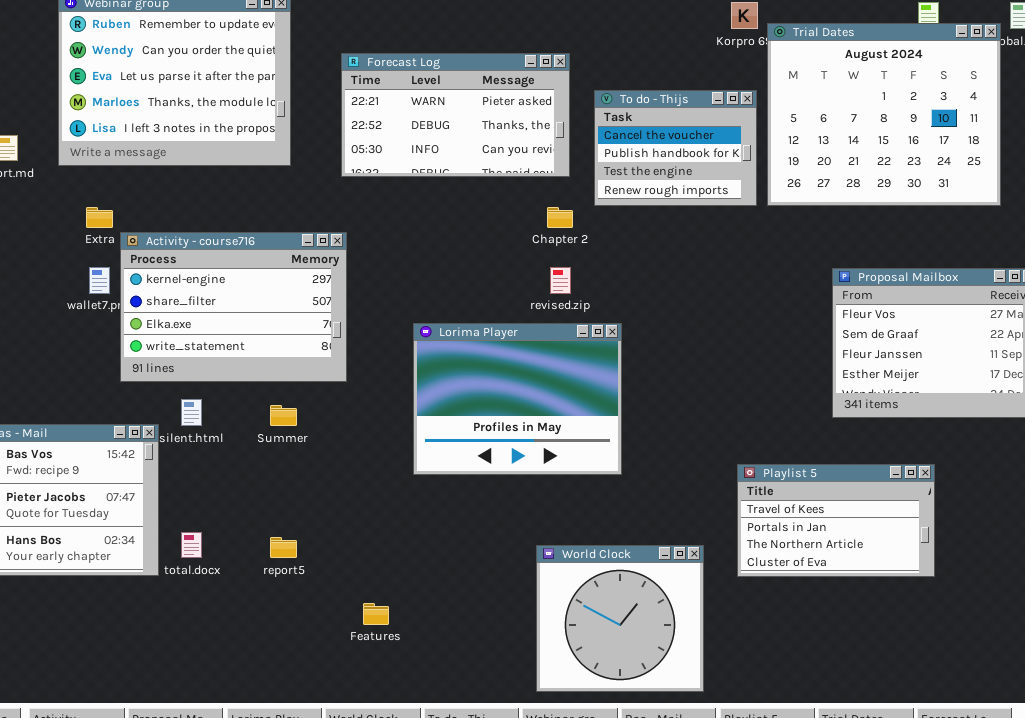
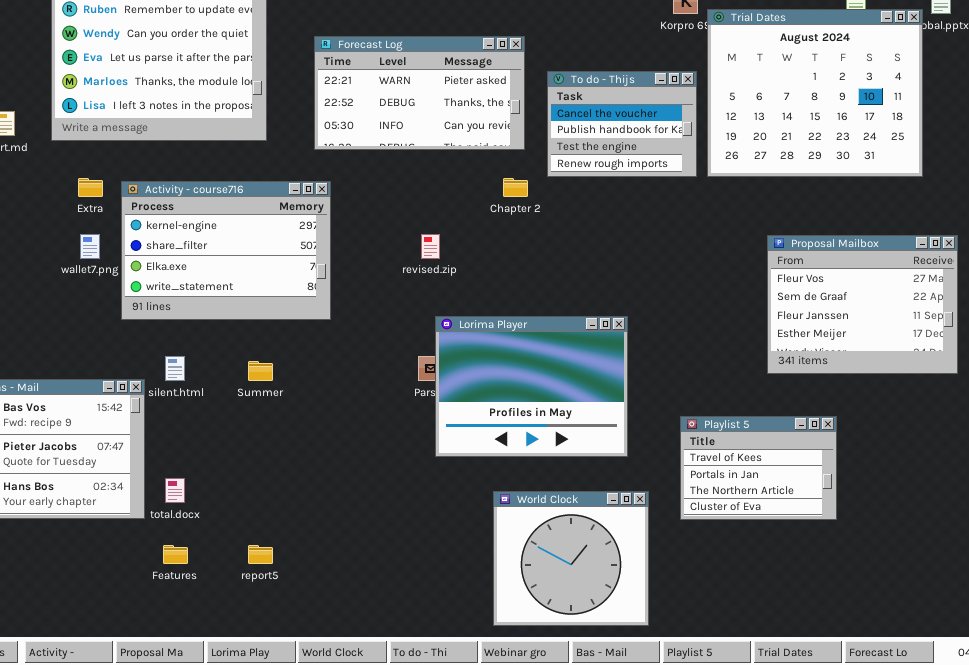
Activity - course716: [120,232,347,382] -> [121,181,331,320], moved
revised.zip: [550,267,571,294] -> [421,234,440,259], moved
Lorima Player: [413,323,622,475] -> [435,316,628,457], moved
Playlist 5: [737,464,935,577] -> [680,416,837,520], resized
report5: [270,537,297,558] -> [248,545,273,564], moved
Features: [363,603,389,625] -> [163,545,188,564], moved

